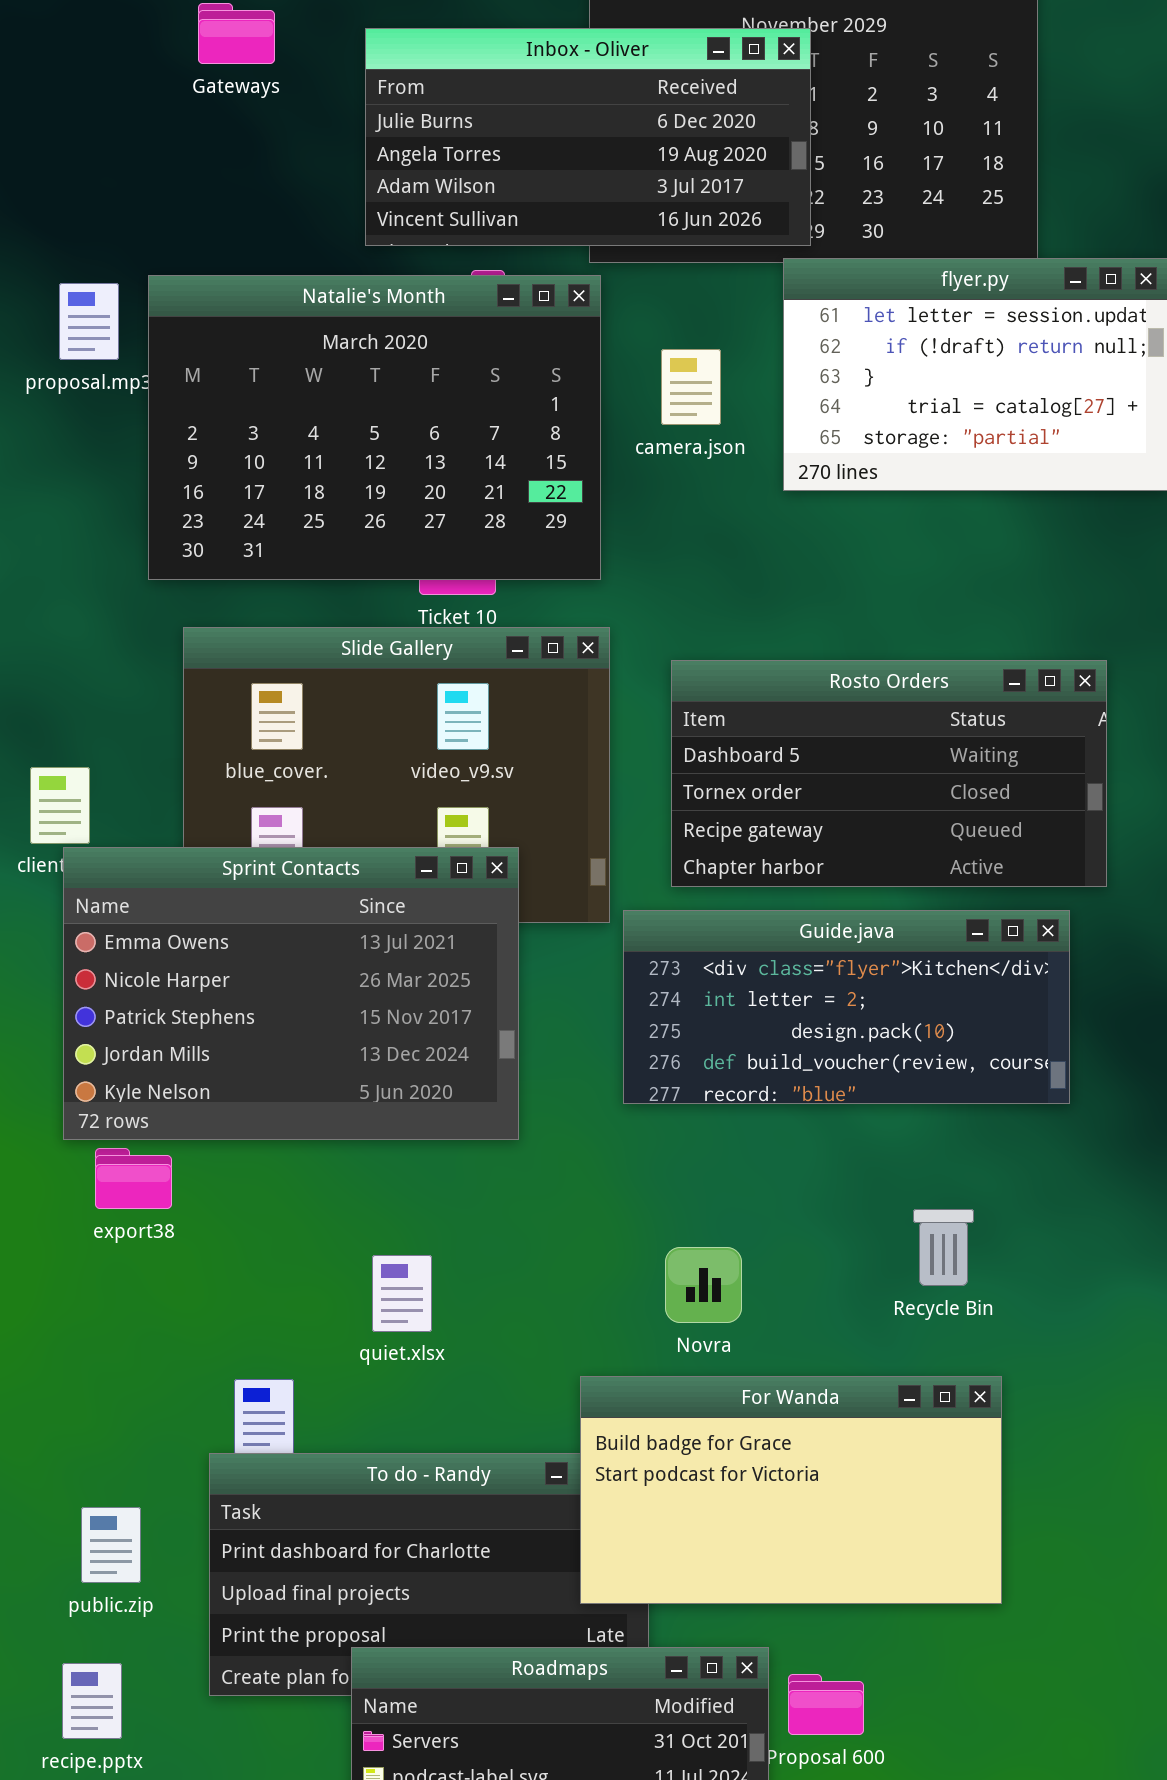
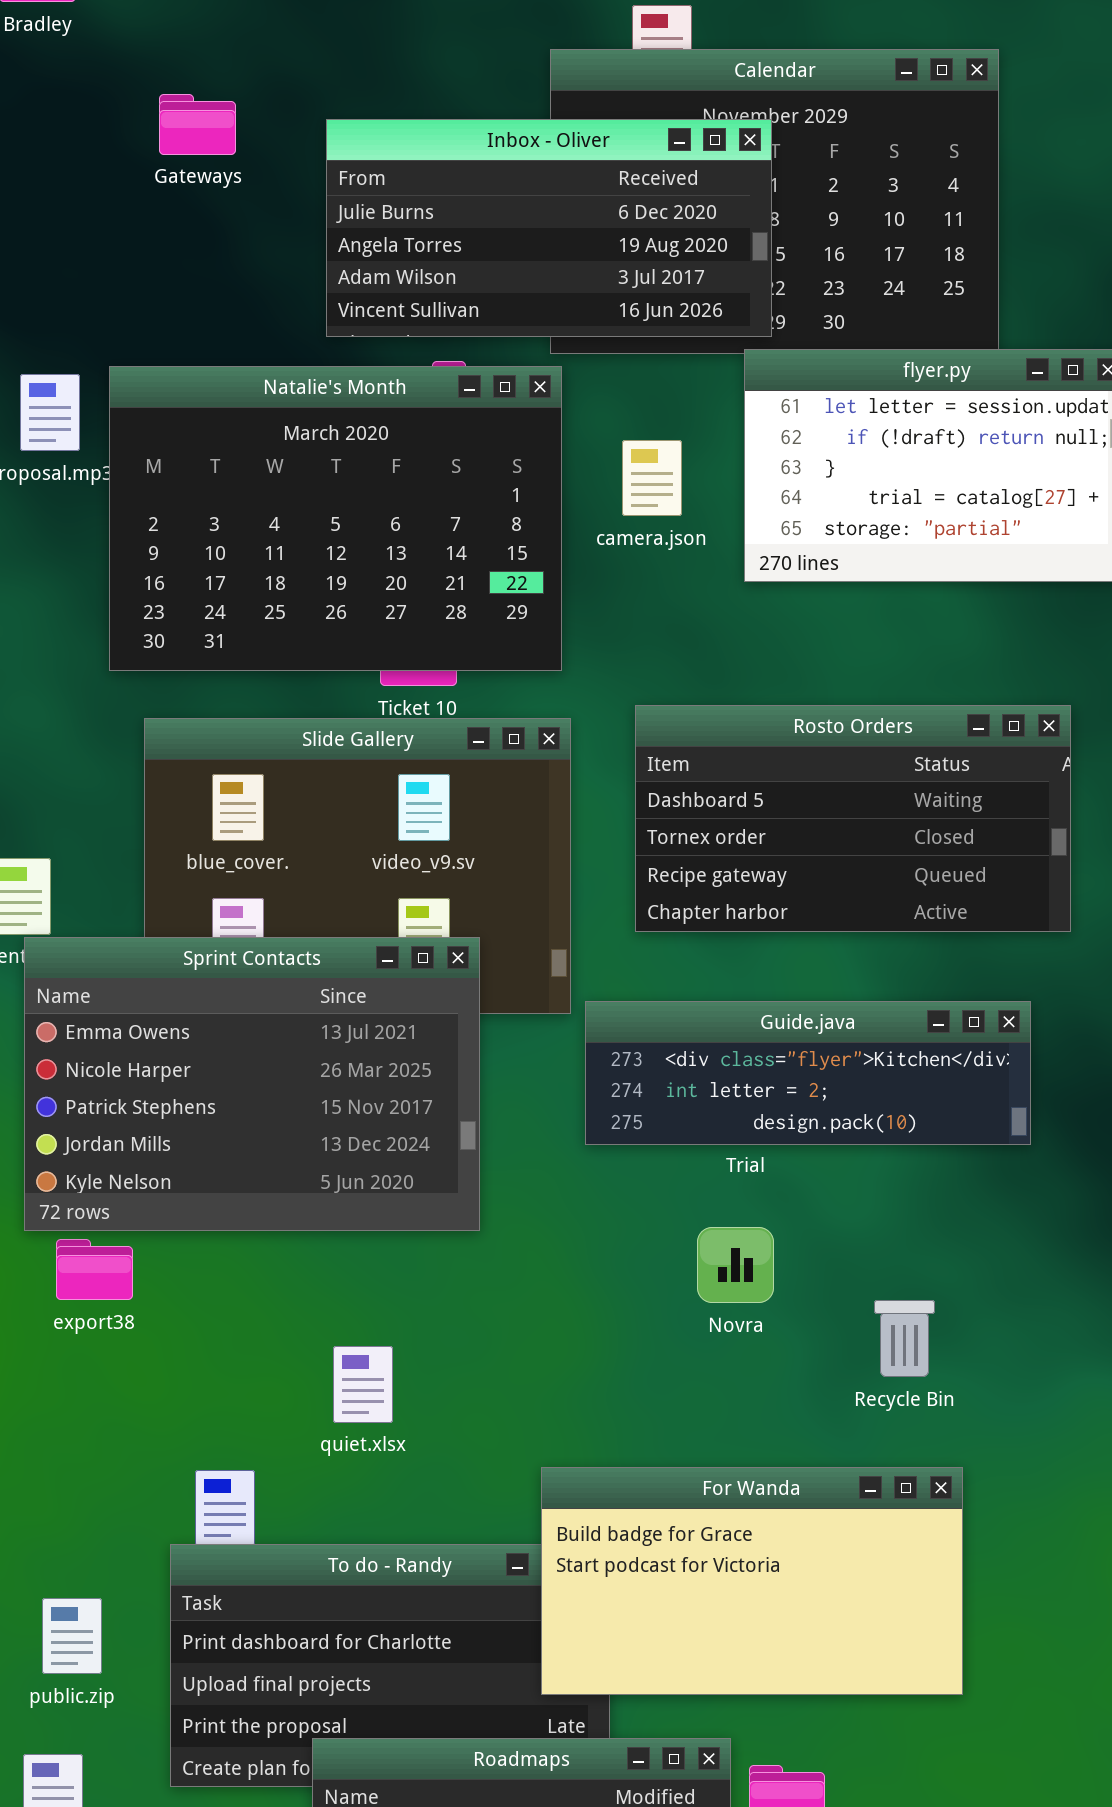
Rosto Orders: [671,660,1107,887] -> [635,705,1071,932], moved
Guide.java: [623,910,1070,1104] -> [585,1001,1031,1145], resized
Novra: [665,1247,742,1323] -> [697,1227,774,1303], moved

